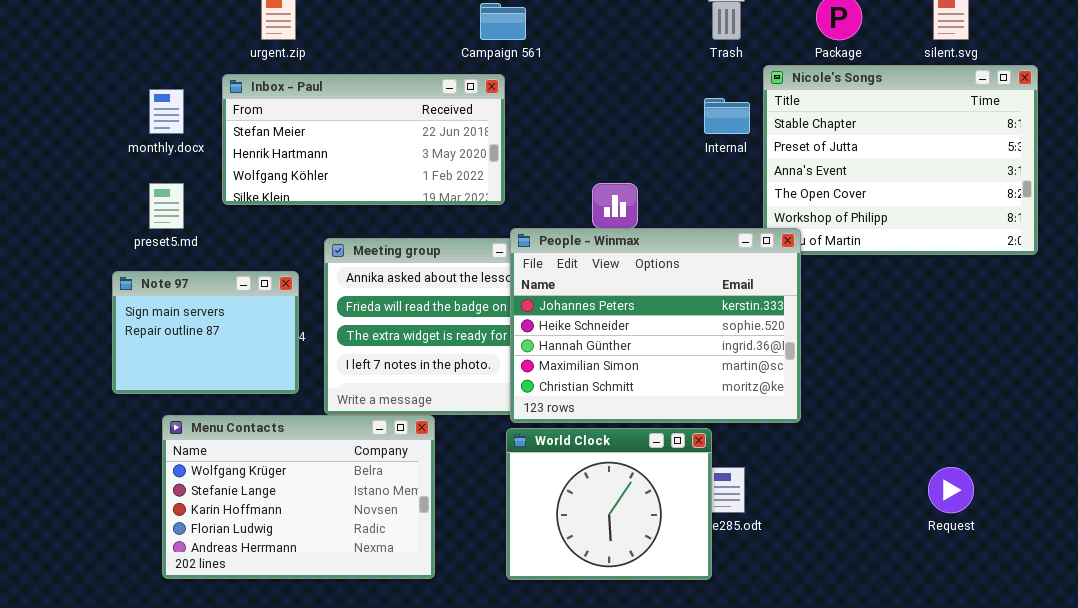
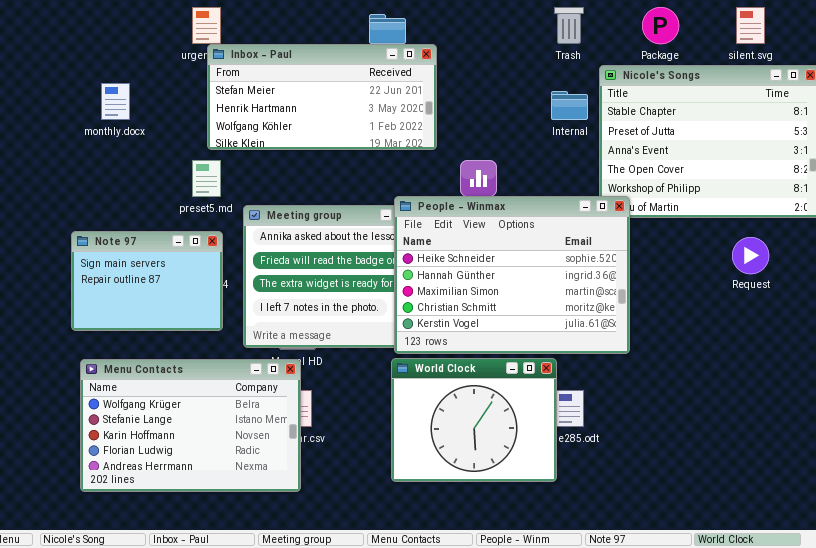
Inbox - Paul: [222,74,505,205] -> [207,44,437,150], moved
preset5.md: [149,183,184,229] -> [192,160,221,197], moved
People - Winmax: [510,228,801,423] -> [394,196,630,354], scrolled down 1 row
Menu Contacts: [162,415,435,579] -> [80,359,301,492], moved
Request: [928,467,974,513] -> [732,237,769,274], moved

